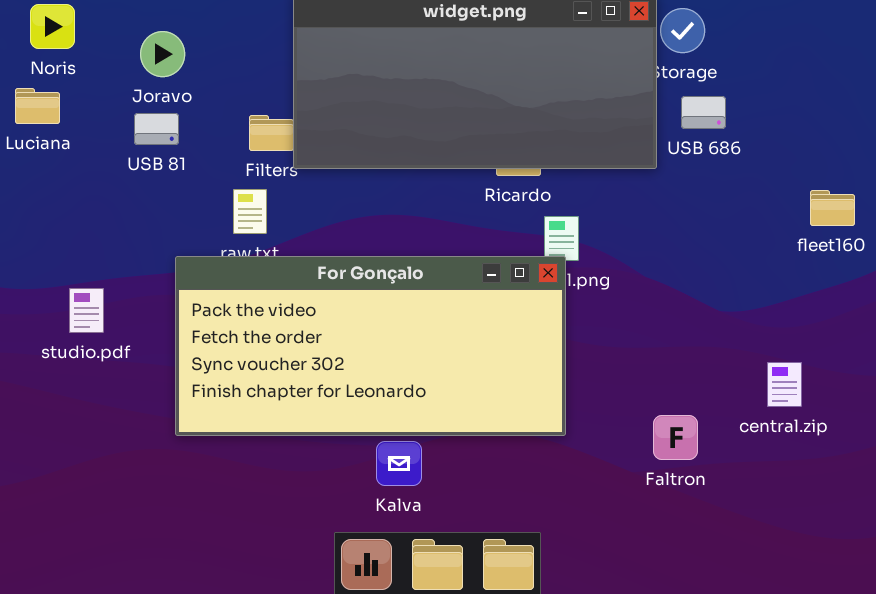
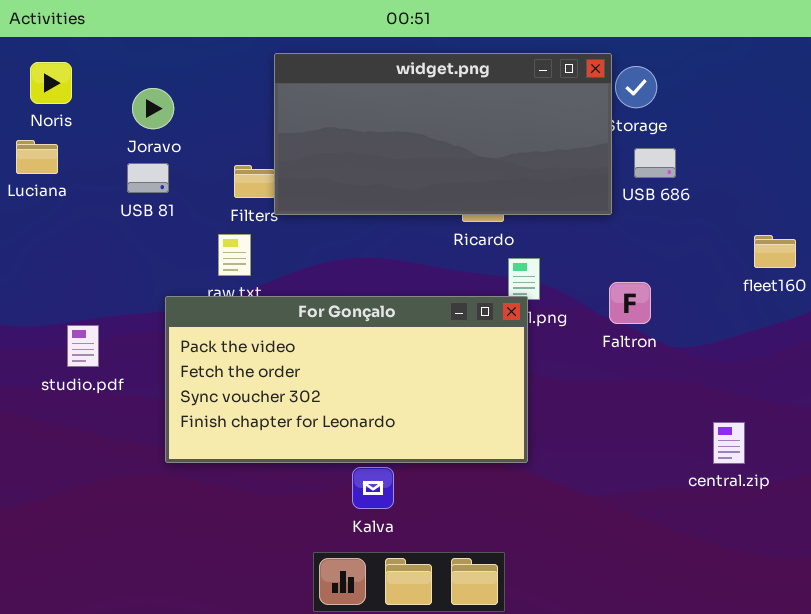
central.zip: [767,362,802,407] -> [713,422,745,464], moved
Faltron: [653,415,698,460] -> [609,282,651,324], moved

